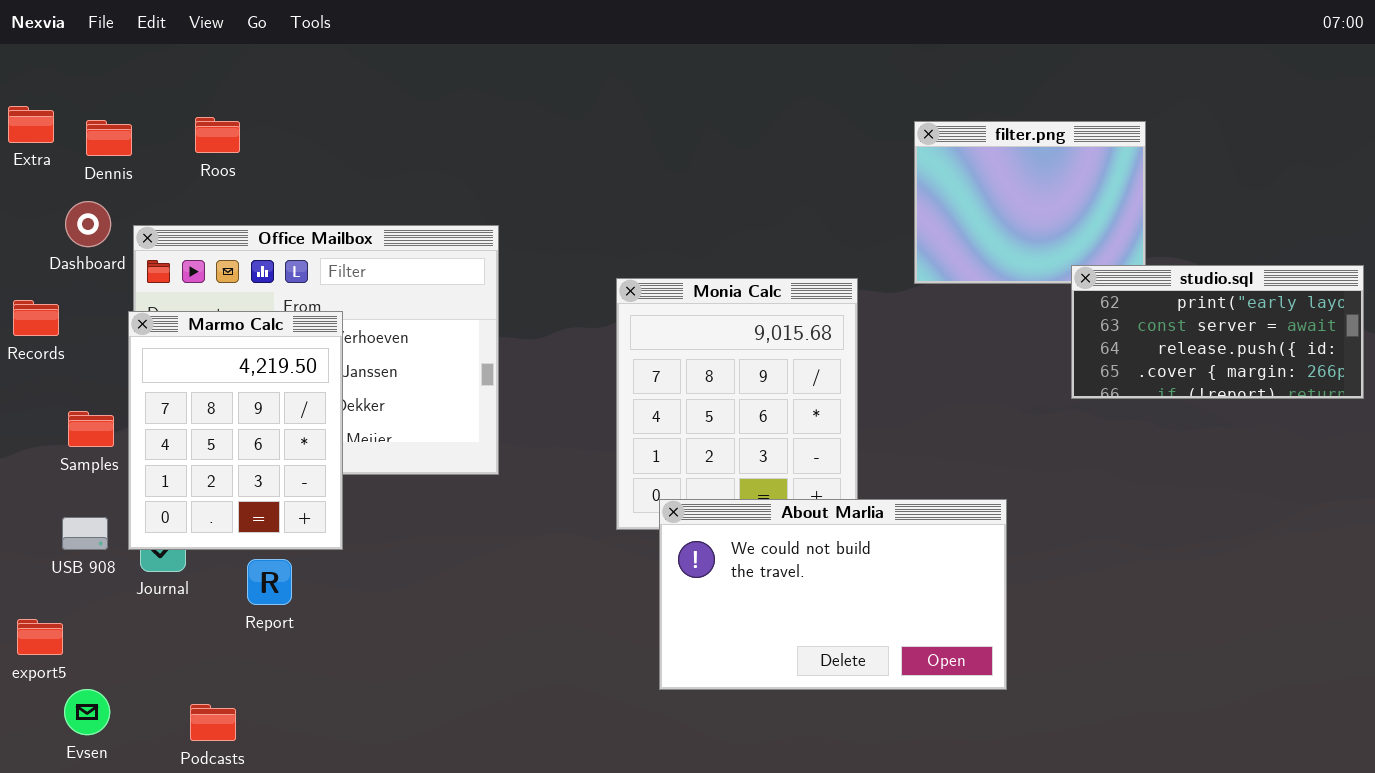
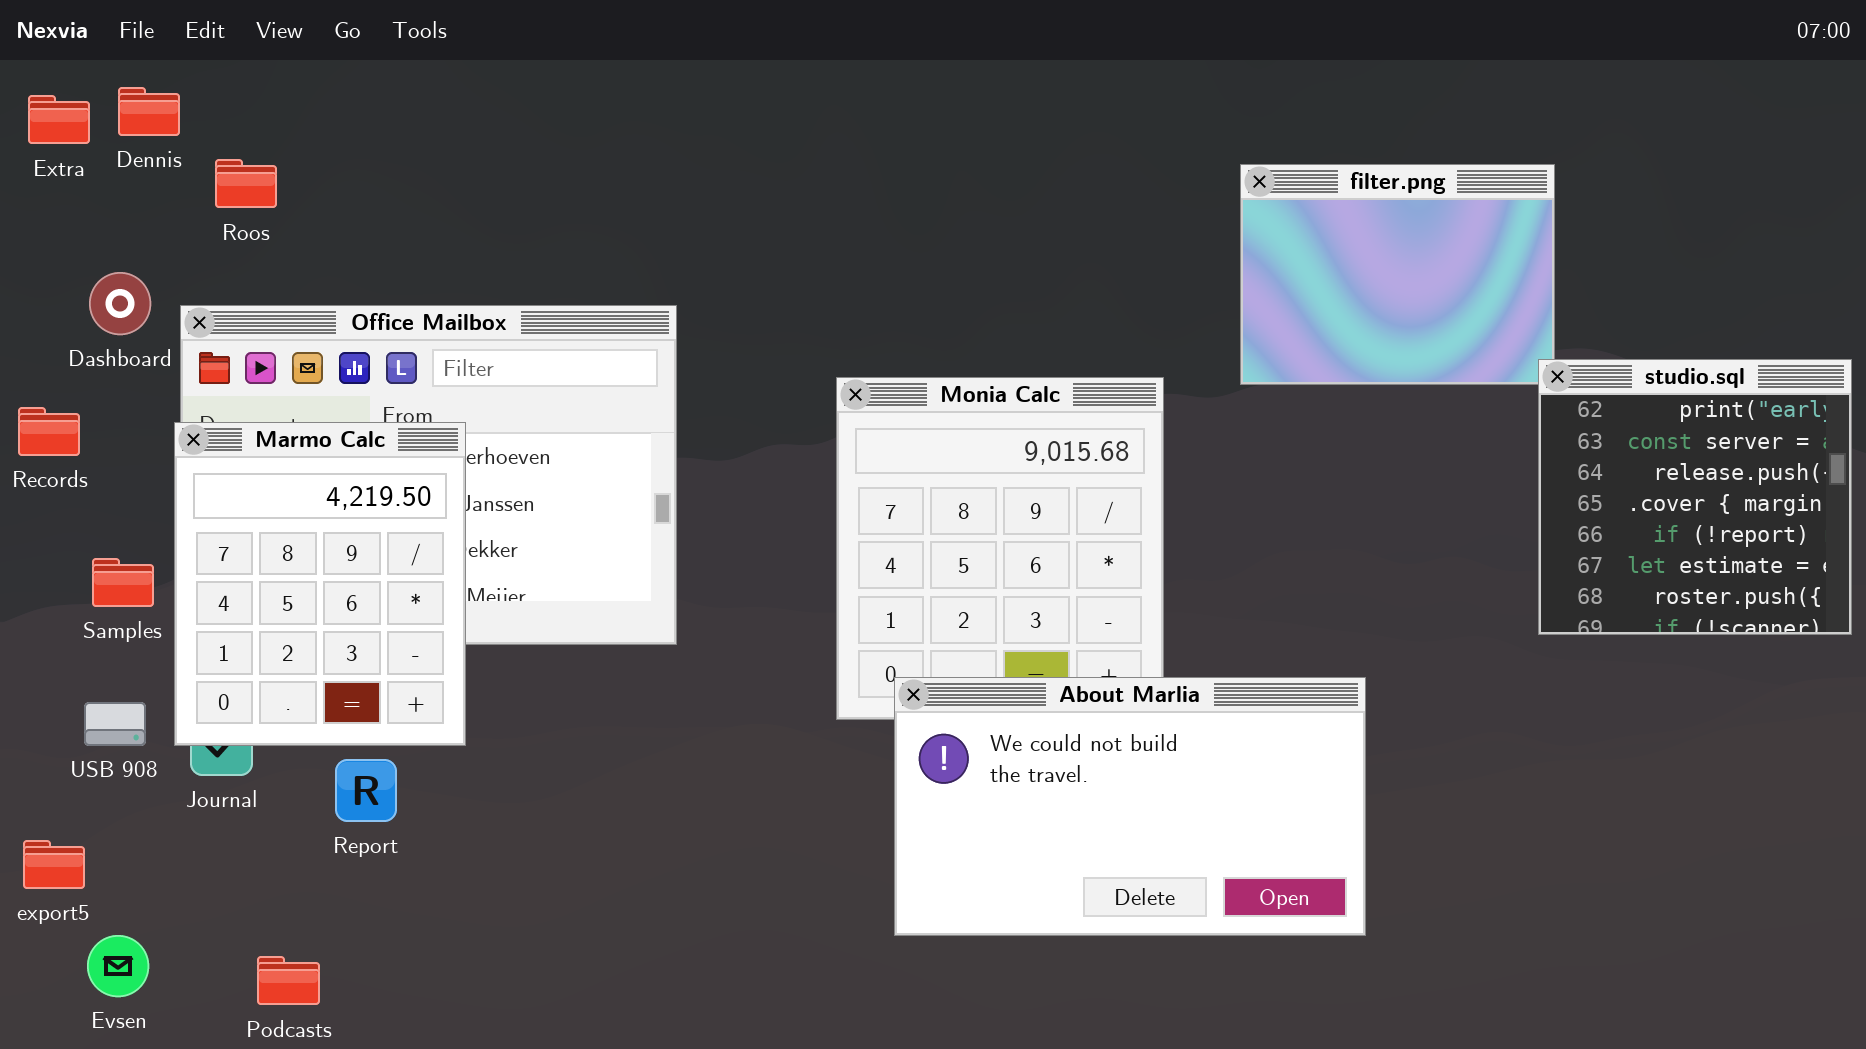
Extra: [8,106,54,143] -> [28,95,90,144], moved
Roos: [195,117,240,153] -> [215,159,277,208], moved
Dennis: [86,120,132,156] -> [118,87,180,136], moved
studio.sql: [1071,265,1364,399] -> [1538,359,1852,635], resized

